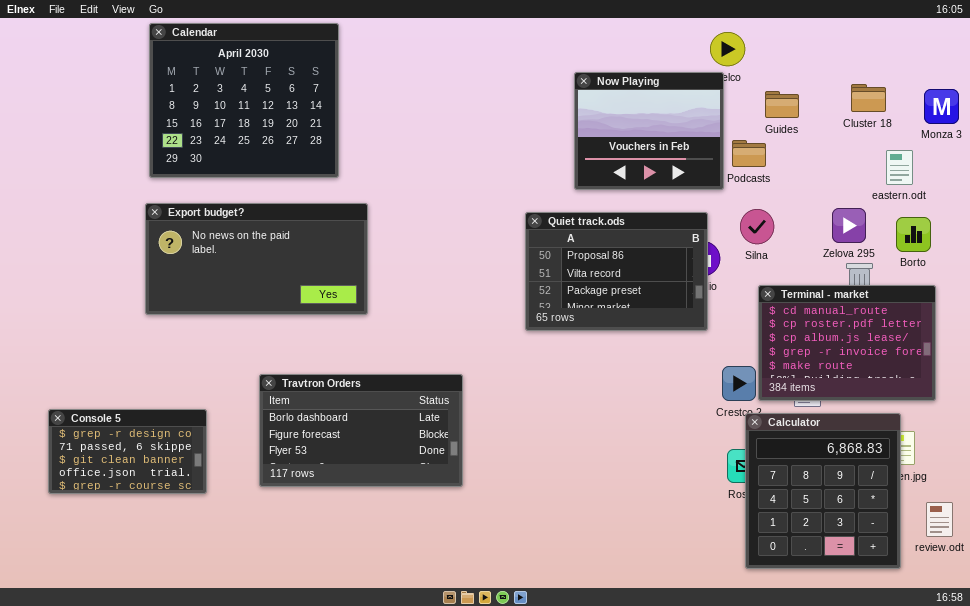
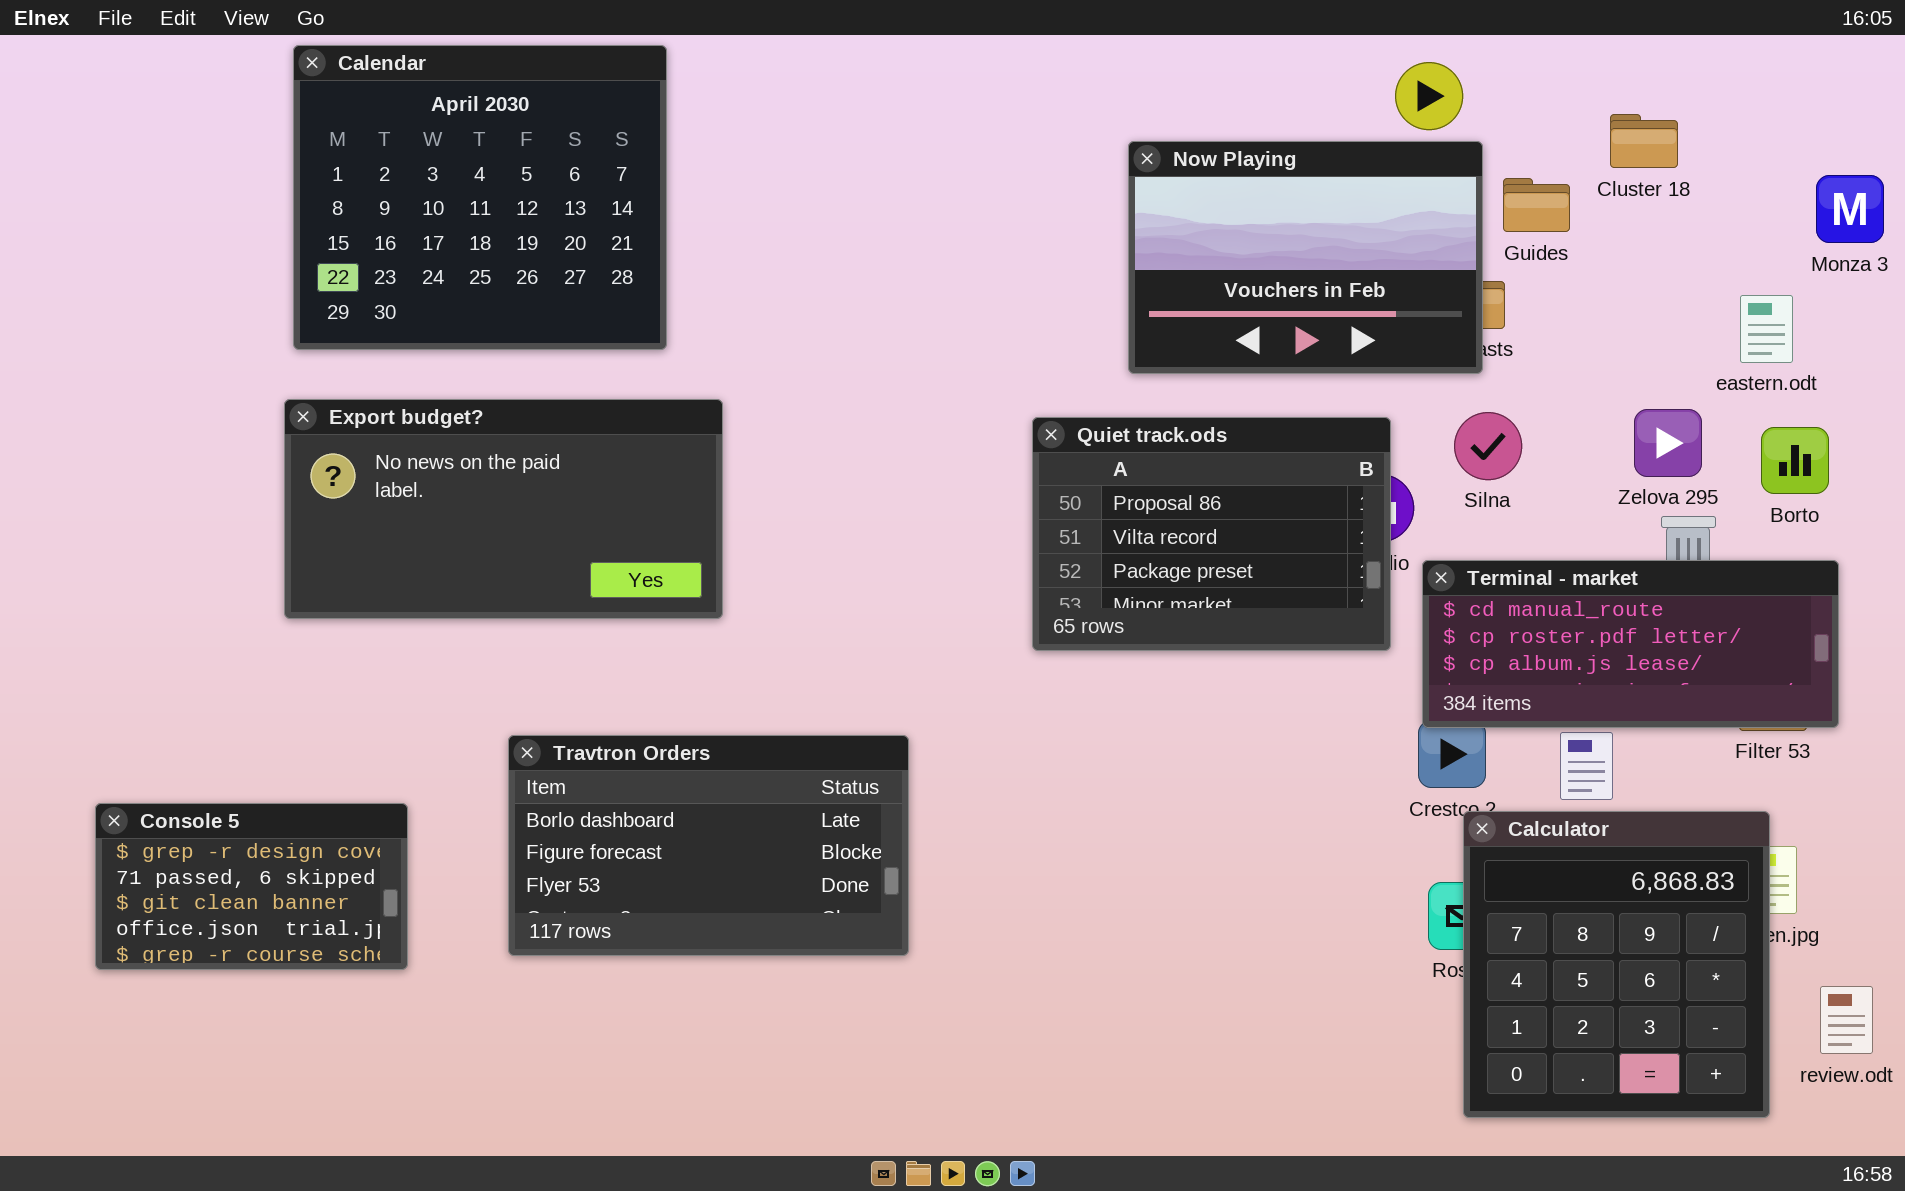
Now Playing: [574,72,724,190] -> [1128,141,1483,374], resized
Cluster 18: [851,84,886,112] -> [1610,114,1678,168], moved
Terminal - market: [758,285,936,401] -> [1422,560,1839,728], resized

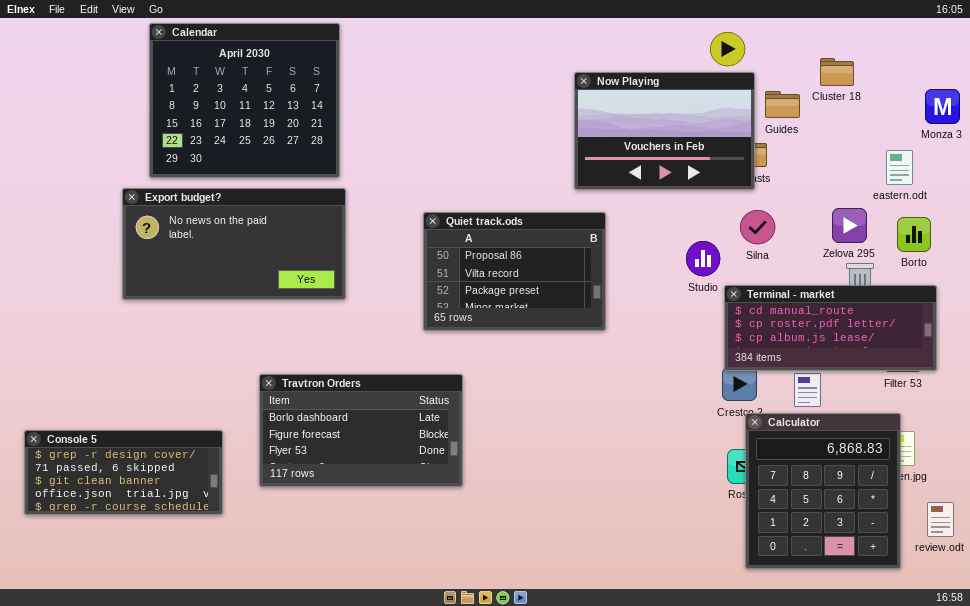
Export budget?: [284,399,723,619] -> [122,188,346,300], moved
Quiet track.ods: [1032,417,1391,651] -> [423,212,606,331], moved
Console 5: [95,803,408,970] -> [24,430,223,515], moved, resized

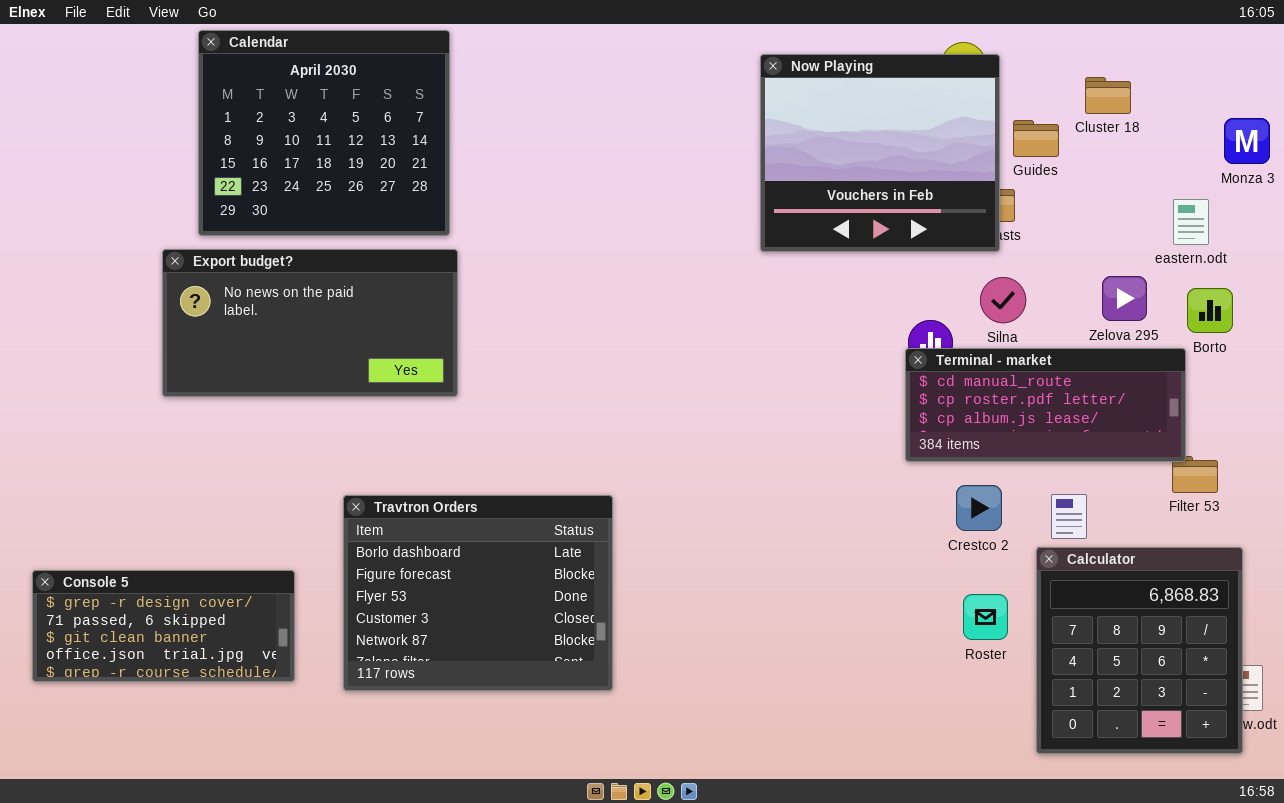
Now Playing: [574,72,755,190] -> [760,54,1000,252], resized
Quiet track.ods: [423,212,606,331] -> none, closed
Terminal - market: [724,285,937,371] -> [905,348,1186,462], moved
Travtron Orders: [259,374,463,487] -> [343,495,613,691], resized
Calculator: [745,413,901,569] -> [1036,547,1243,754], moved

